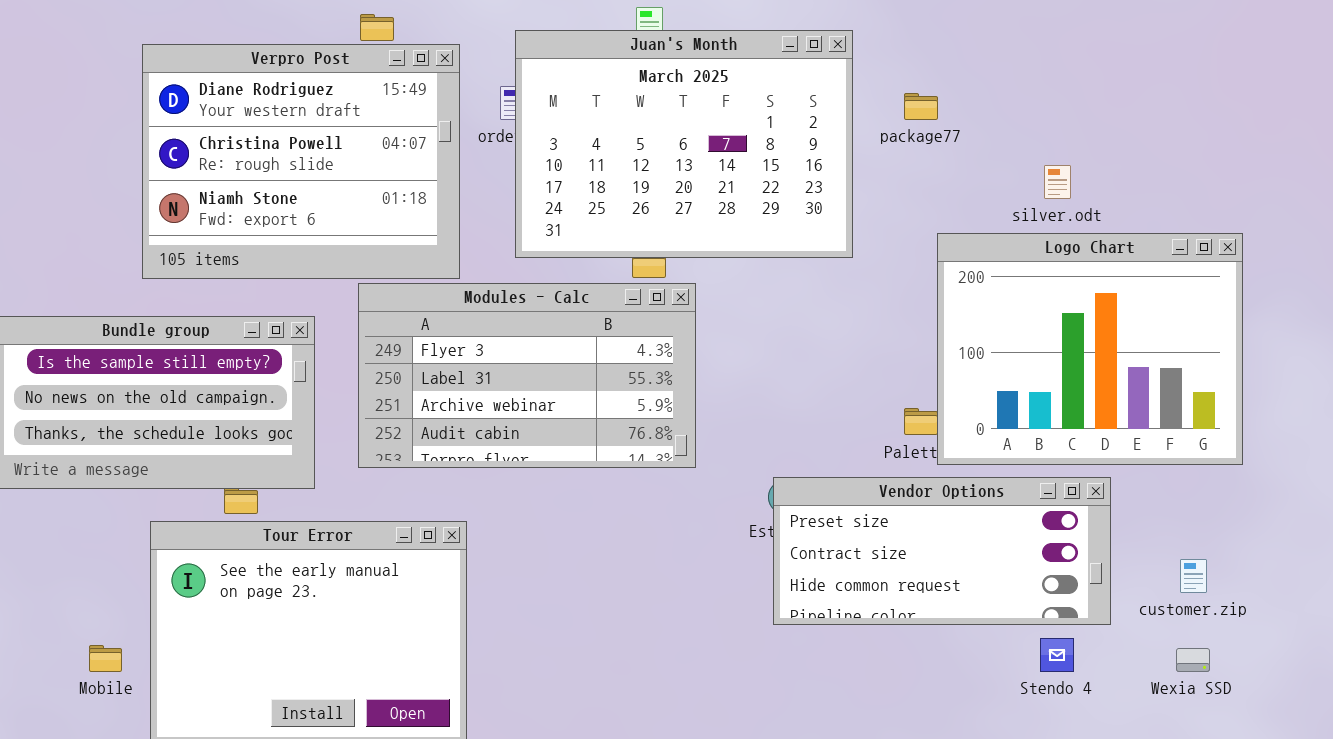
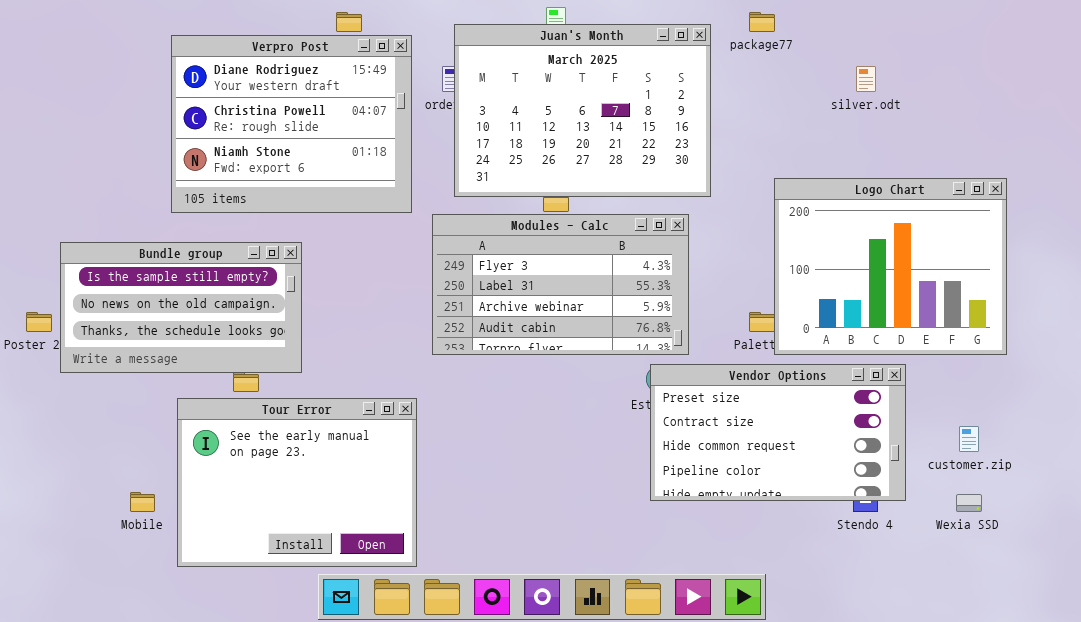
package77: [904,93,938,120] -> [749,12,775,32], moved
silver.odt: [1044,165,1071,199] -> [856,66,876,92], moved
Modules - Calc: [358,283,696,468] -> [432,214,689,355], moved
Vendor Options: [773,477,1111,625] -> [650,364,906,501], resized

